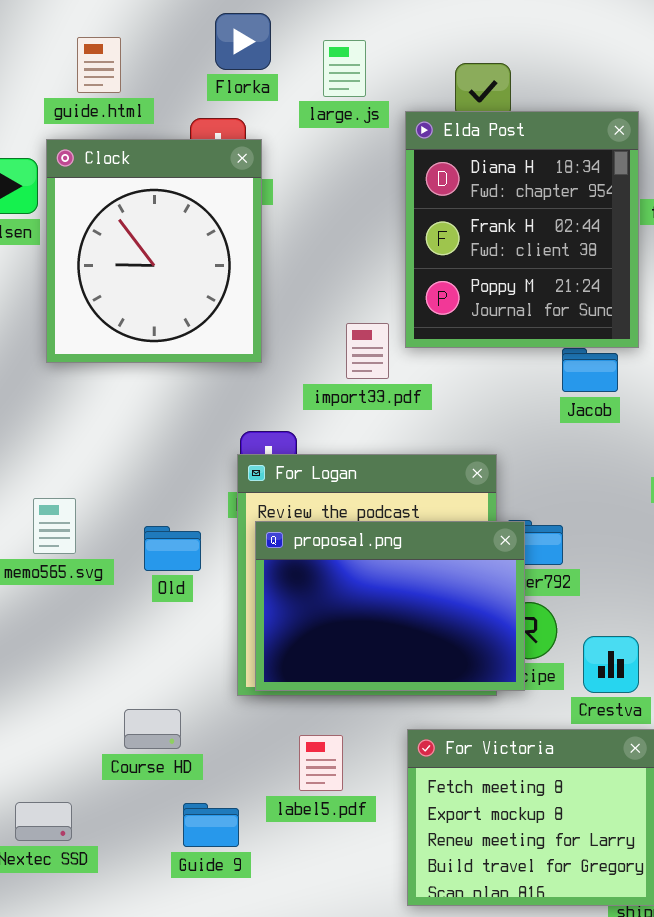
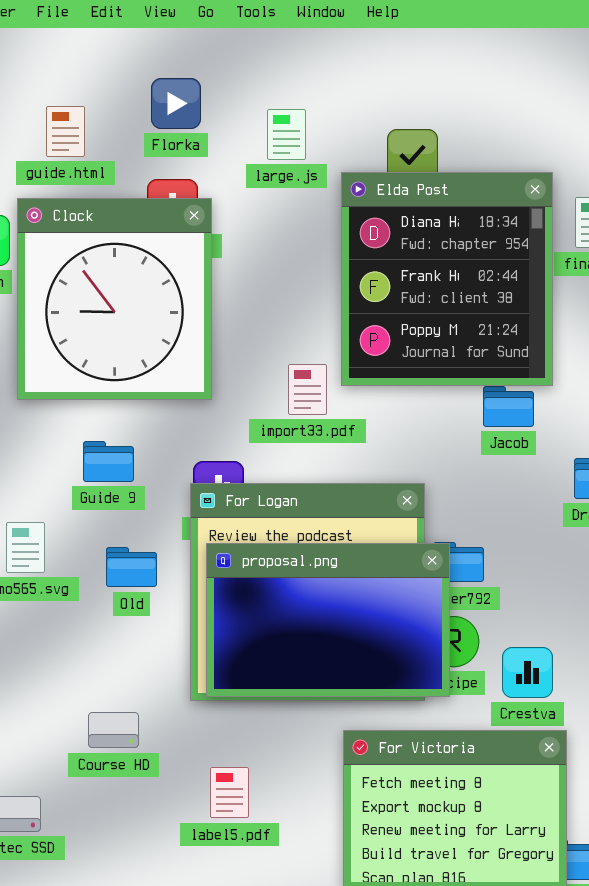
Florka: [215,13,271,70] -> [151,78,201,129], moved
label5.pdf: [299,735,343,791] -> [210,767,249,818], moved
Guide 9: [183,803,239,847] -> [83,441,134,482], moved

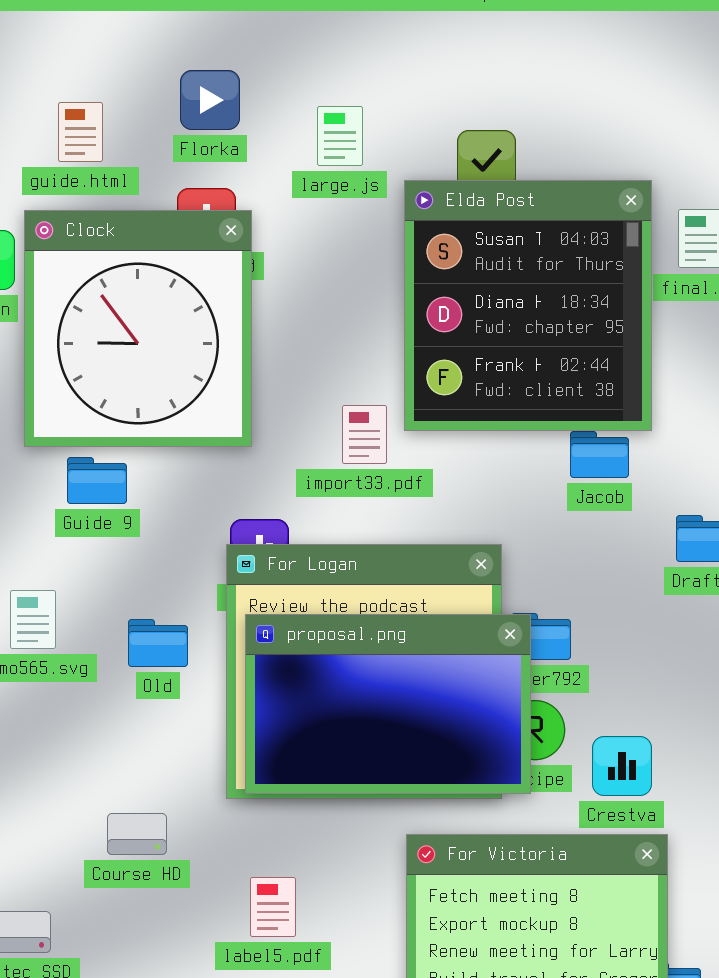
Elda Post: [341,172,553,386] -> [404,180,652,431], scrolled up 1 row
Guide 9: [83,441,134,482] -> [67,457,127,504], moved

